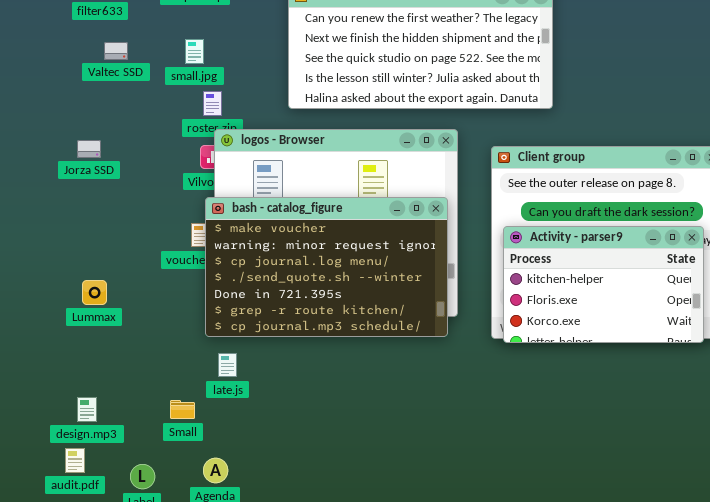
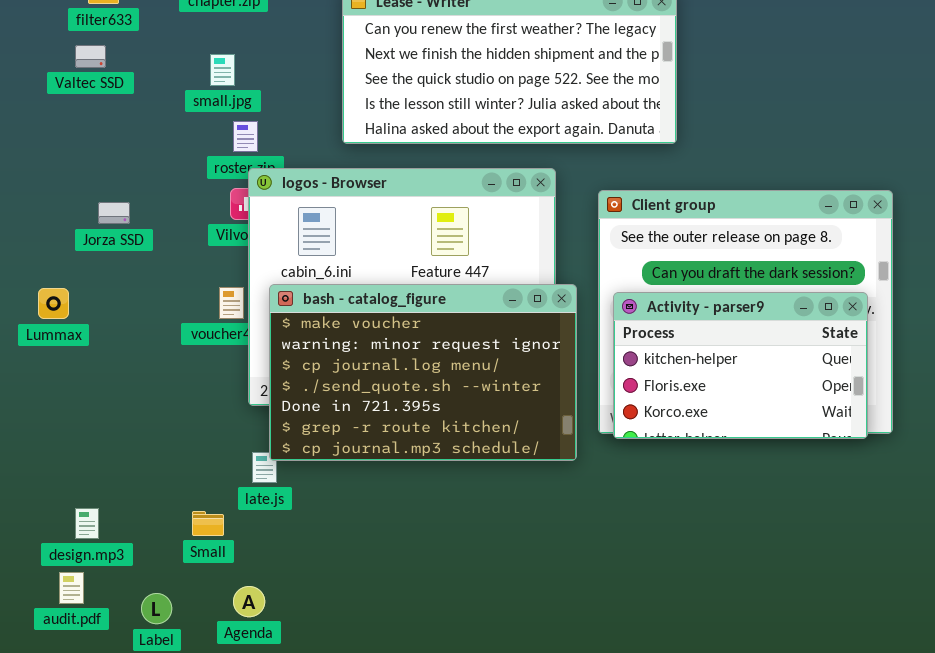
Valtec SSD: [104,42,128,60] -> [75,45,106,68], moved
Jorza SSD: [77,140,101,158] -> [98,202,130,224], moved
bash - catalog_figure: [205,197,448,337] -> [269,284,577,461], moved
Lummax: [82,280,107,305] -> [38,288,69,319], moved

